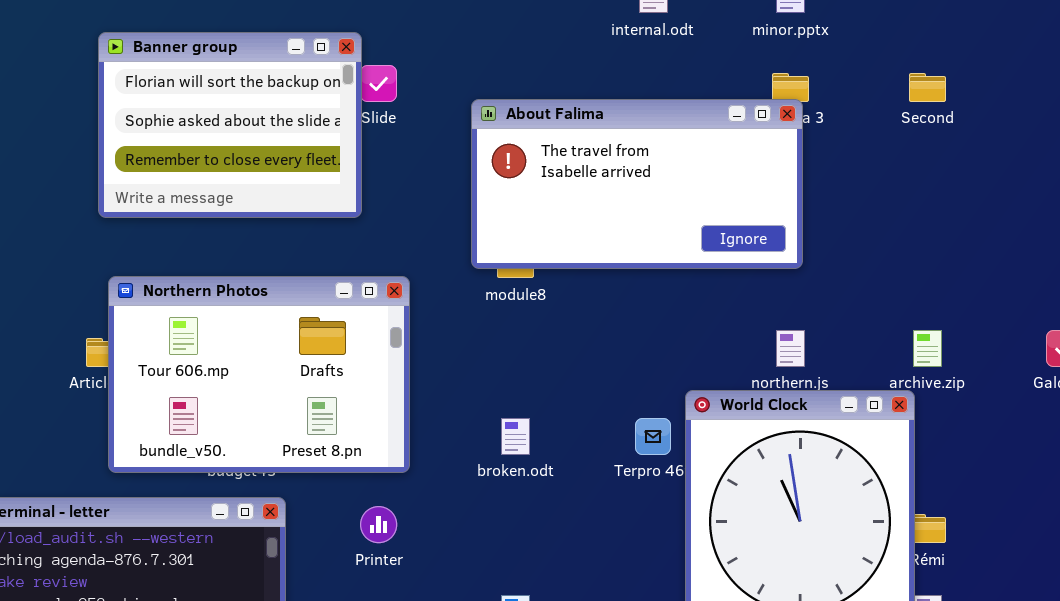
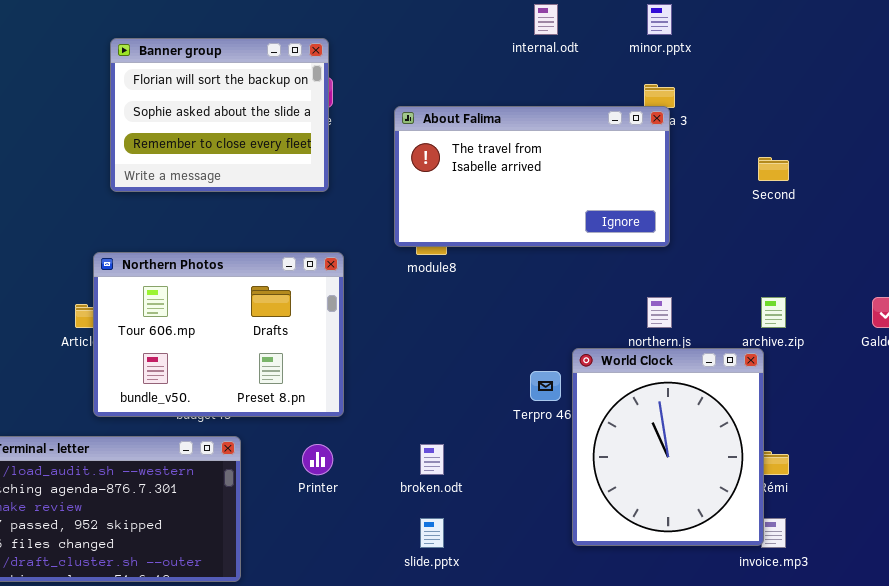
Banner group: [98,32,362,218] -> [110,38,329,192], moved
Second: [909,73,946,102] -> [758,157,789,181], moved
broken.odt: [501,418,530,455] -> [420,444,444,475], moved

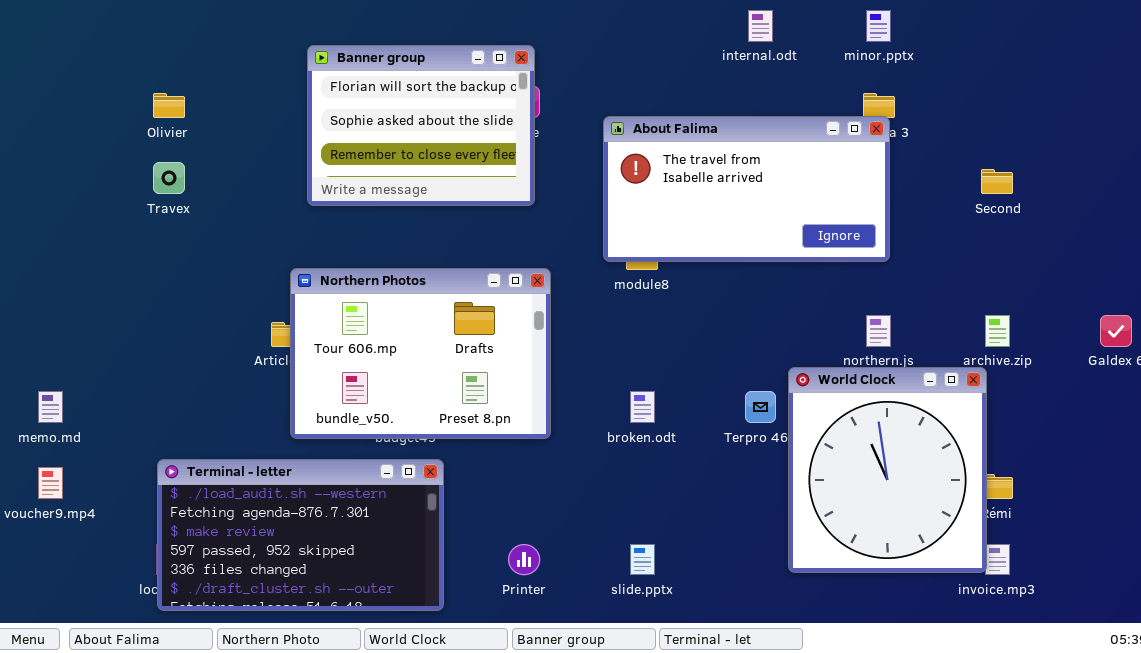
Printer: [302,444,333,475] -> [508,544,540,575], moved
broken.odt: [420,444,444,475] -> [630,391,655,423], moved

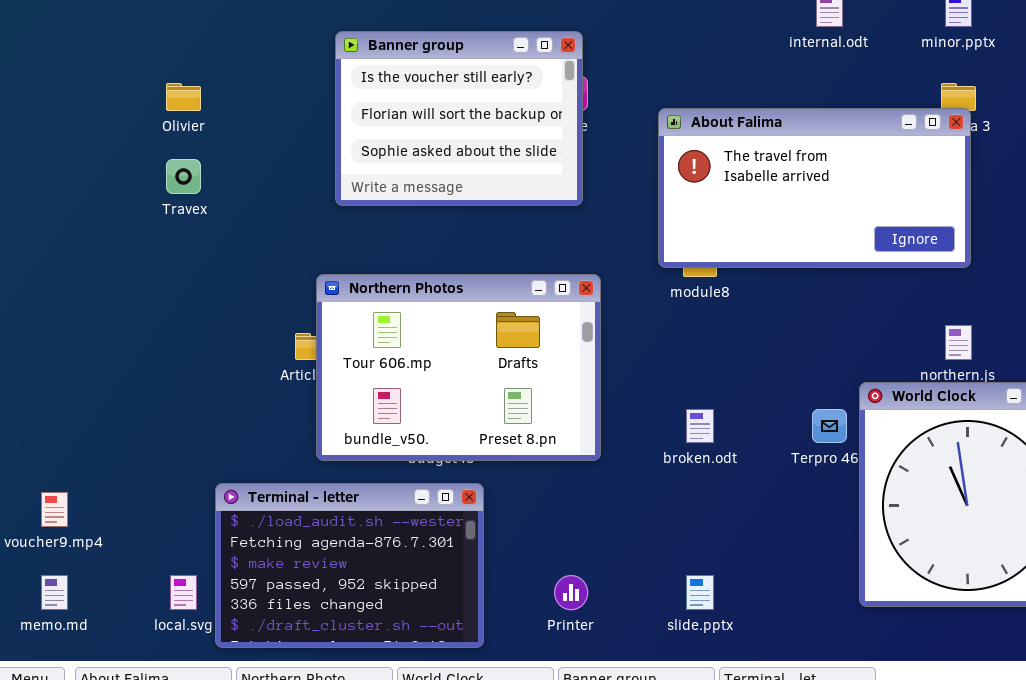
Banner group: [307,45,535,206] -> [335,31,583,206], scrolled up 1 row
memo.md: [38,391,63,423] -> [41,575,68,610], moved
Terminal - letter: [157,459,444,611] -> [215,483,484,648], resized

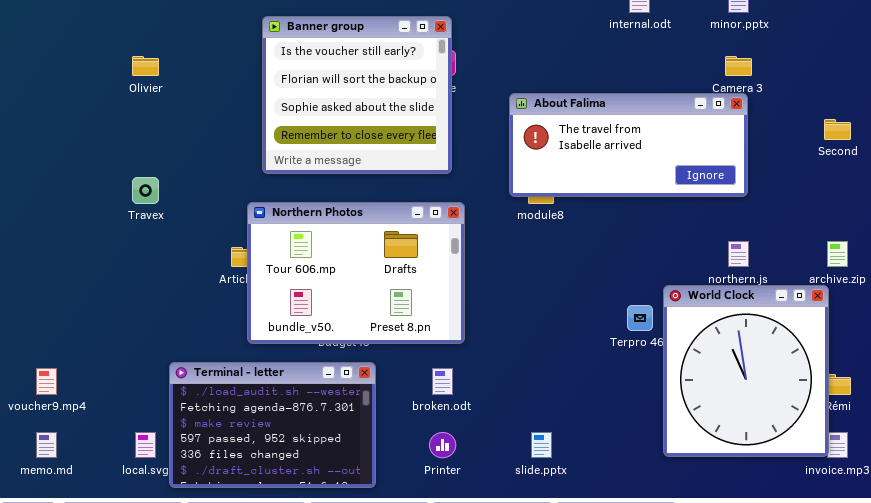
Banner group: [335,31,583,206] -> [262,16,452,174], resized
About Falima: [658,108,971,268] -> [509,93,748,197], resized
Travex: [166,159,201,194] -> [132,177,159,204], moved
broken.odt: [686,409,714,443] -> [432,368,453,395], moved

